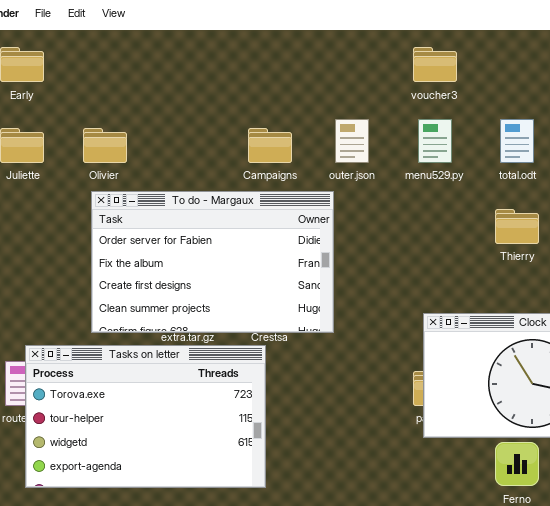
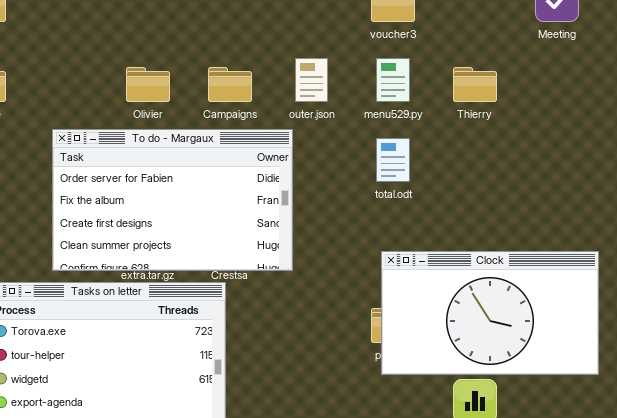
total.odt: [500,119,534,163] -> [376,138,410,182], moved
Olivier: [83,128,127,163] -> [126,67,170,102], moved
Thierry: [495,209,539,244] -> [453,67,497,102], moved

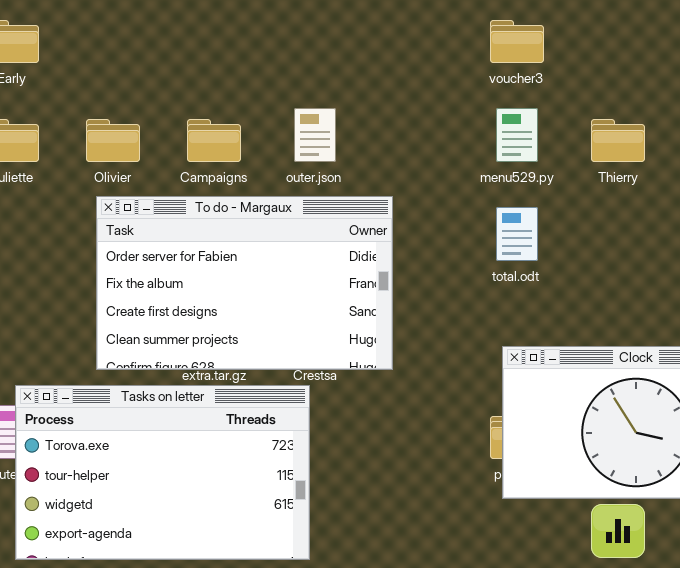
outer.json: [295,58,328,102] -> [294,108,336,162], moved
Olivier: [126,67,170,102] -> [86,119,140,162], moved
Campaigns: [208,67,252,102] -> [187,119,241,162], moved

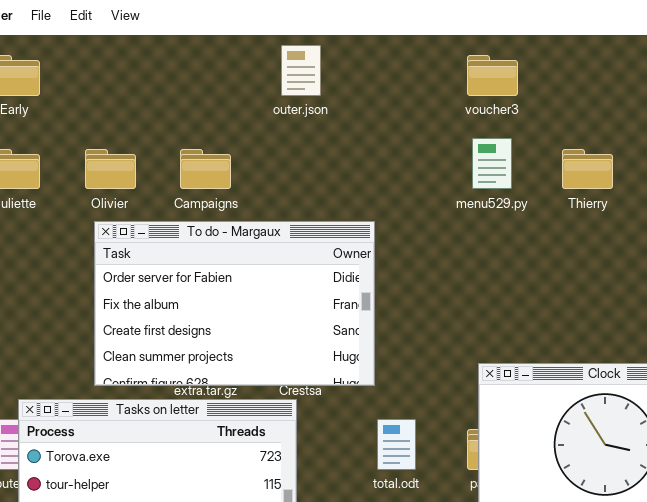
outer.json: [294,108,336,162] -> [281,45,321,96], moved
total.odt: [496,207,538,261] -> [377,419,416,470], moved

